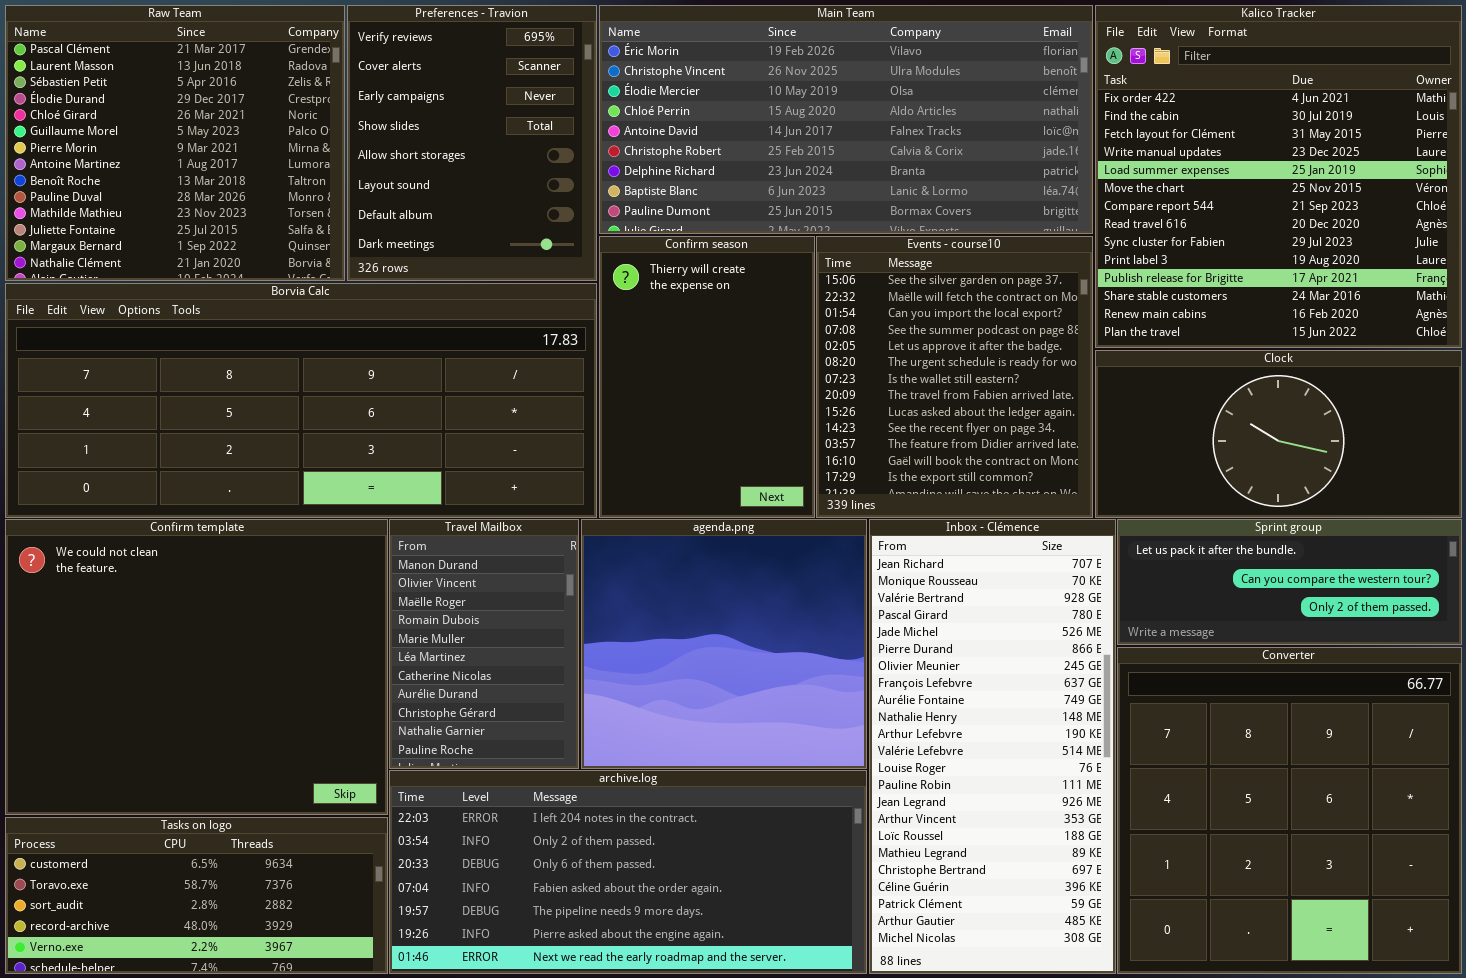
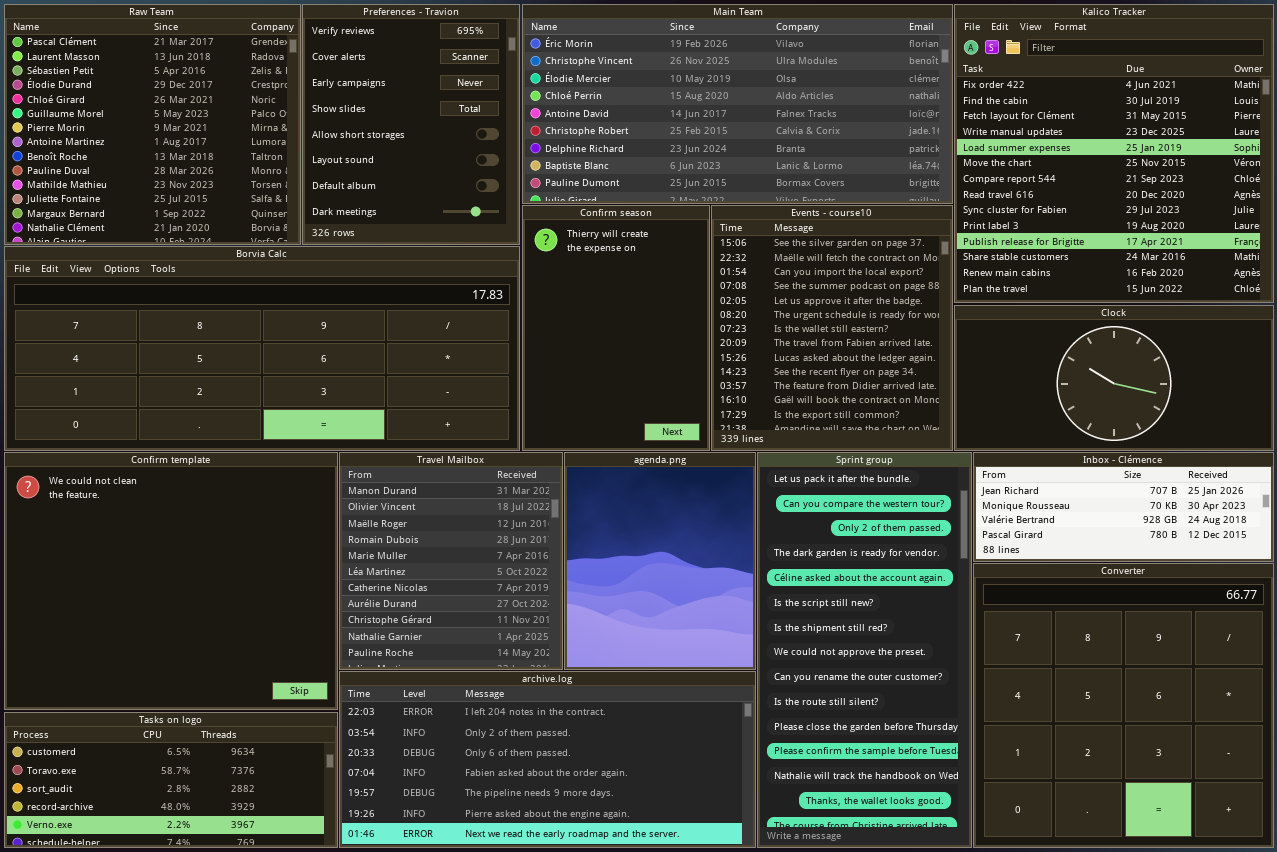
Travel Mailbox: [389,519,579,769] -> [339,452,563,670], resized
agenda.png: [581,519,867,769] -> [564,452,756,670], resized
Inbox - Clémence: [869,519,1116,974] -> [973,452,1274,562], moved, resized
Sprint group: [1117,519,1462,645] -> [757,452,972,848], moved, resized

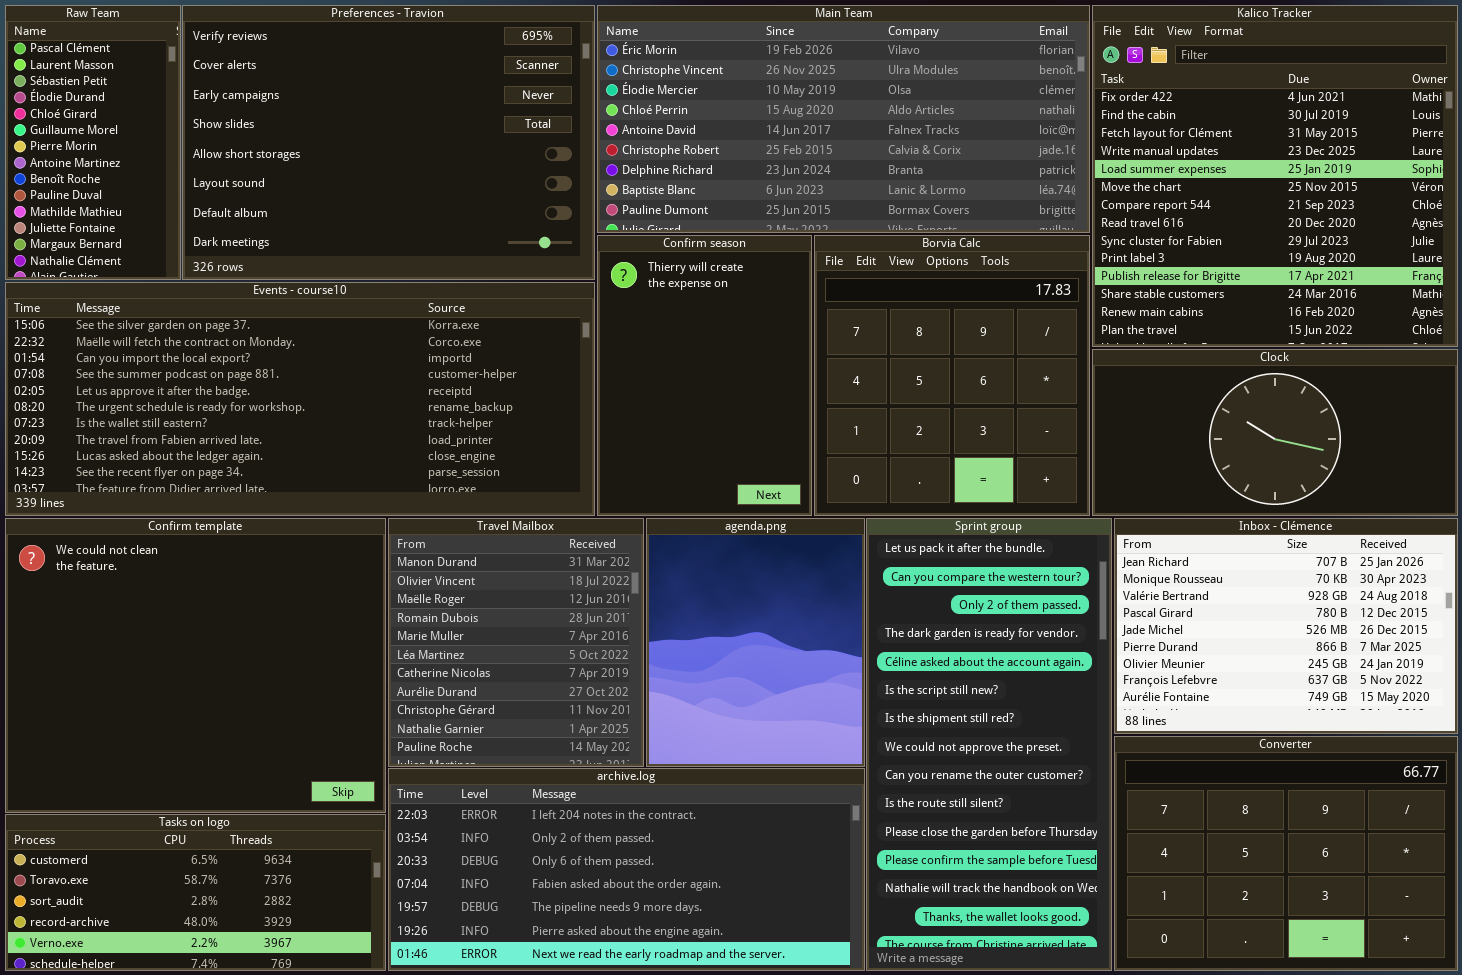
Raw Team: [4,4,301,245] -> [5,5,181,280], resized
Preferences - Travion: [302,4,520,245] -> [182,5,595,280], resized
Events - course10: [711,205,953,451] -> [5,282,595,516], moved, resized
Borvia Calc: [4,246,520,451] -> [814,235,1090,516], moved, resized
Inbox - Clémence: [973,452,1274,562] -> [1114,518,1458,734], resized
Converter: [973,563,1274,848] -> [1114,736,1458,971], resized

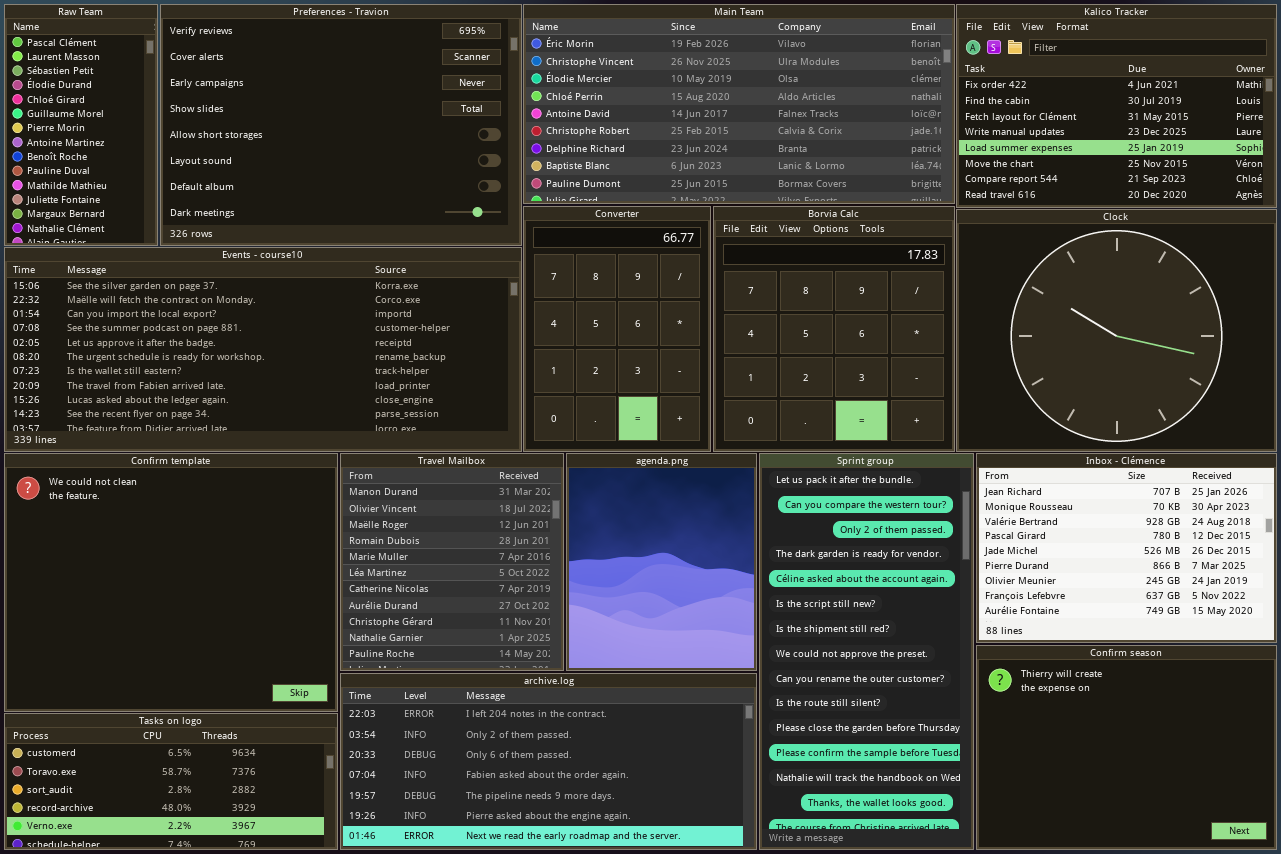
Kalico Tracker: [1092,5,1458,347] -> [956,4,1277,208], resized
Confirm season: [597,235,812,516] -> [976,645,1277,850], moved, resized
Clock: [1092,349,1458,516] -> [956,209,1277,452], resized
Converter: [1114,736,1458,971] -> [523,206,711,452], moved, resized

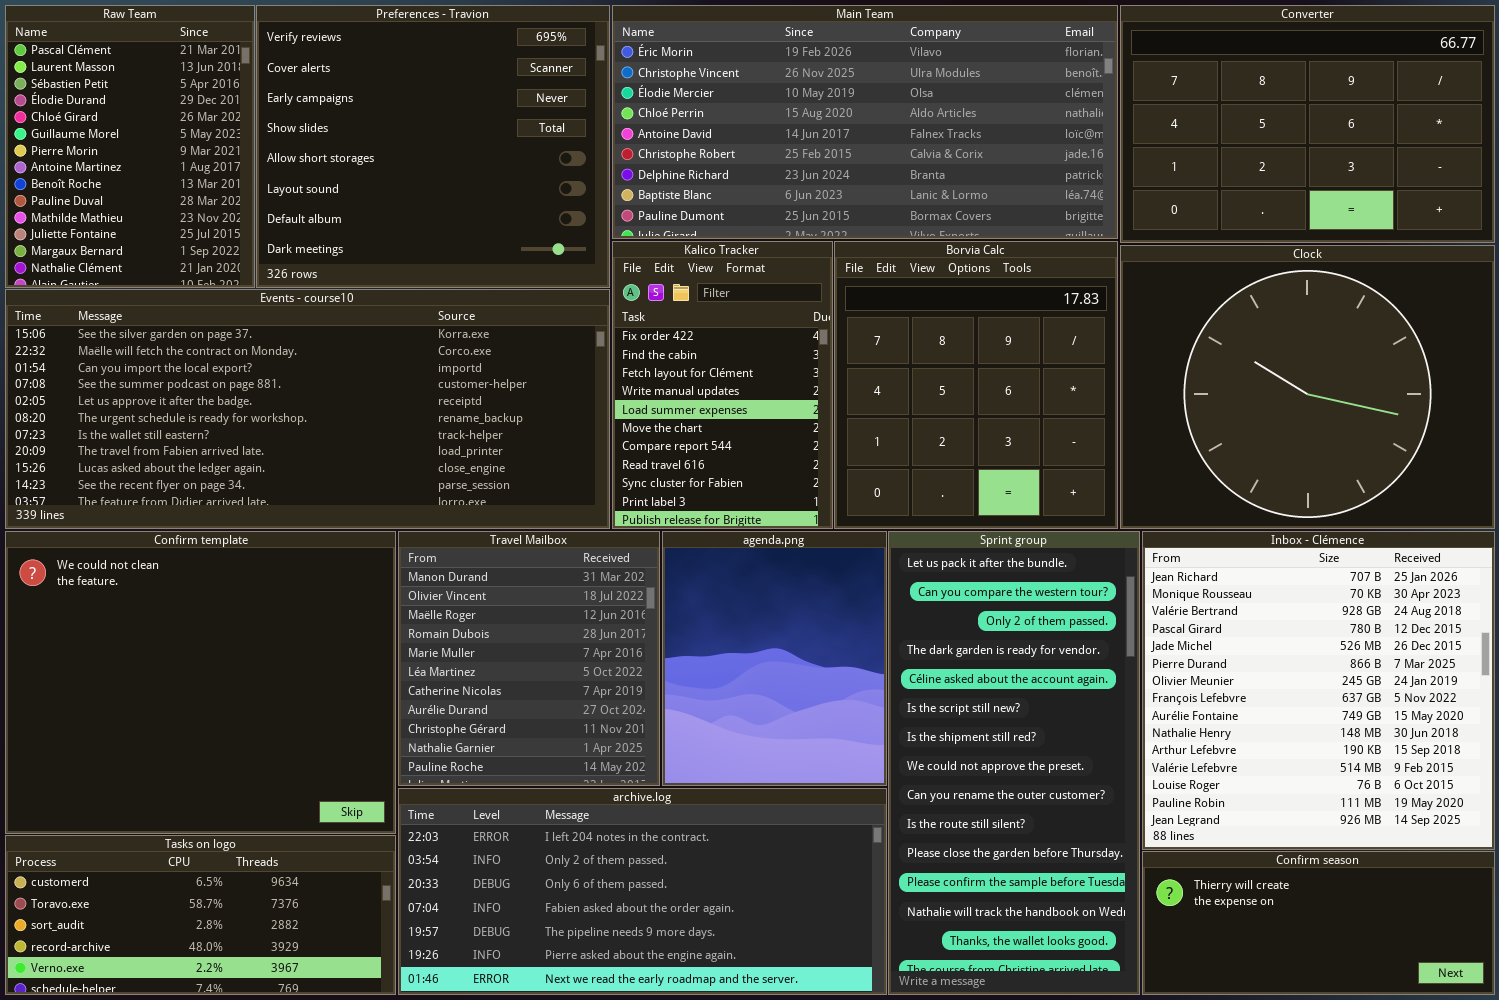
Raw Team: [4,4,158,246] -> [5,5,255,288], resized
Preferences - Travion: [160,4,522,246] -> [256,5,610,288], resized
Kalico Tracker: [956,4,1277,208] -> [612,241,833,529], moved, resized
Converter: [523,206,711,452] -> [1120,5,1495,243], moved, resized
Inbox - Clémence: [976,453,1277,643] -> [1142,531,1495,850], resized
Confirm season: [976,645,1277,850] -> [1142,851,1495,995], resized

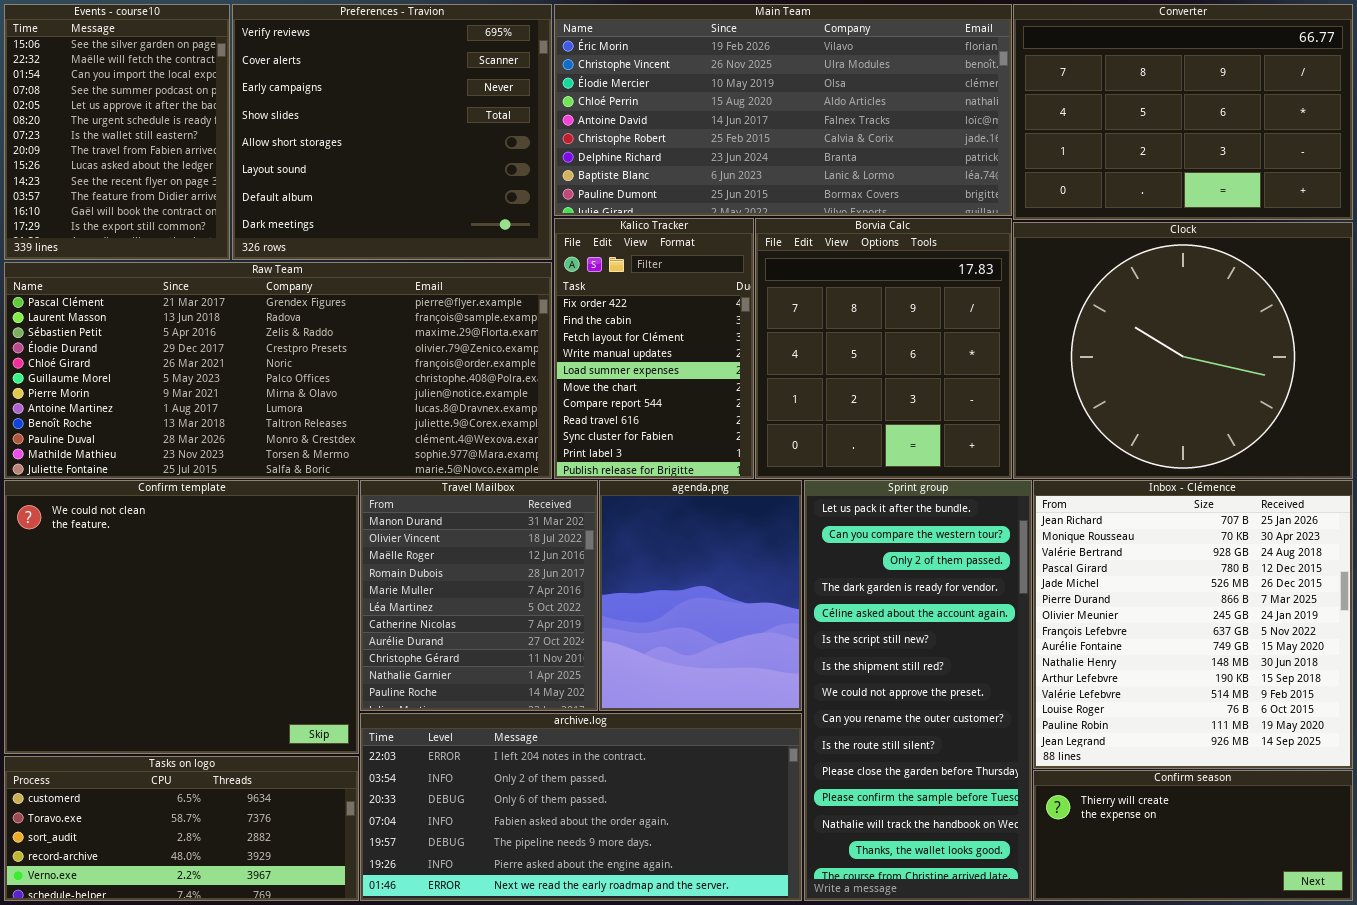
Raw Team: [5,5,255,288] -> [4,262,552,479], moved, resized
Events - course10: [5,289,610,529] -> [4,4,230,260], moved, resized

